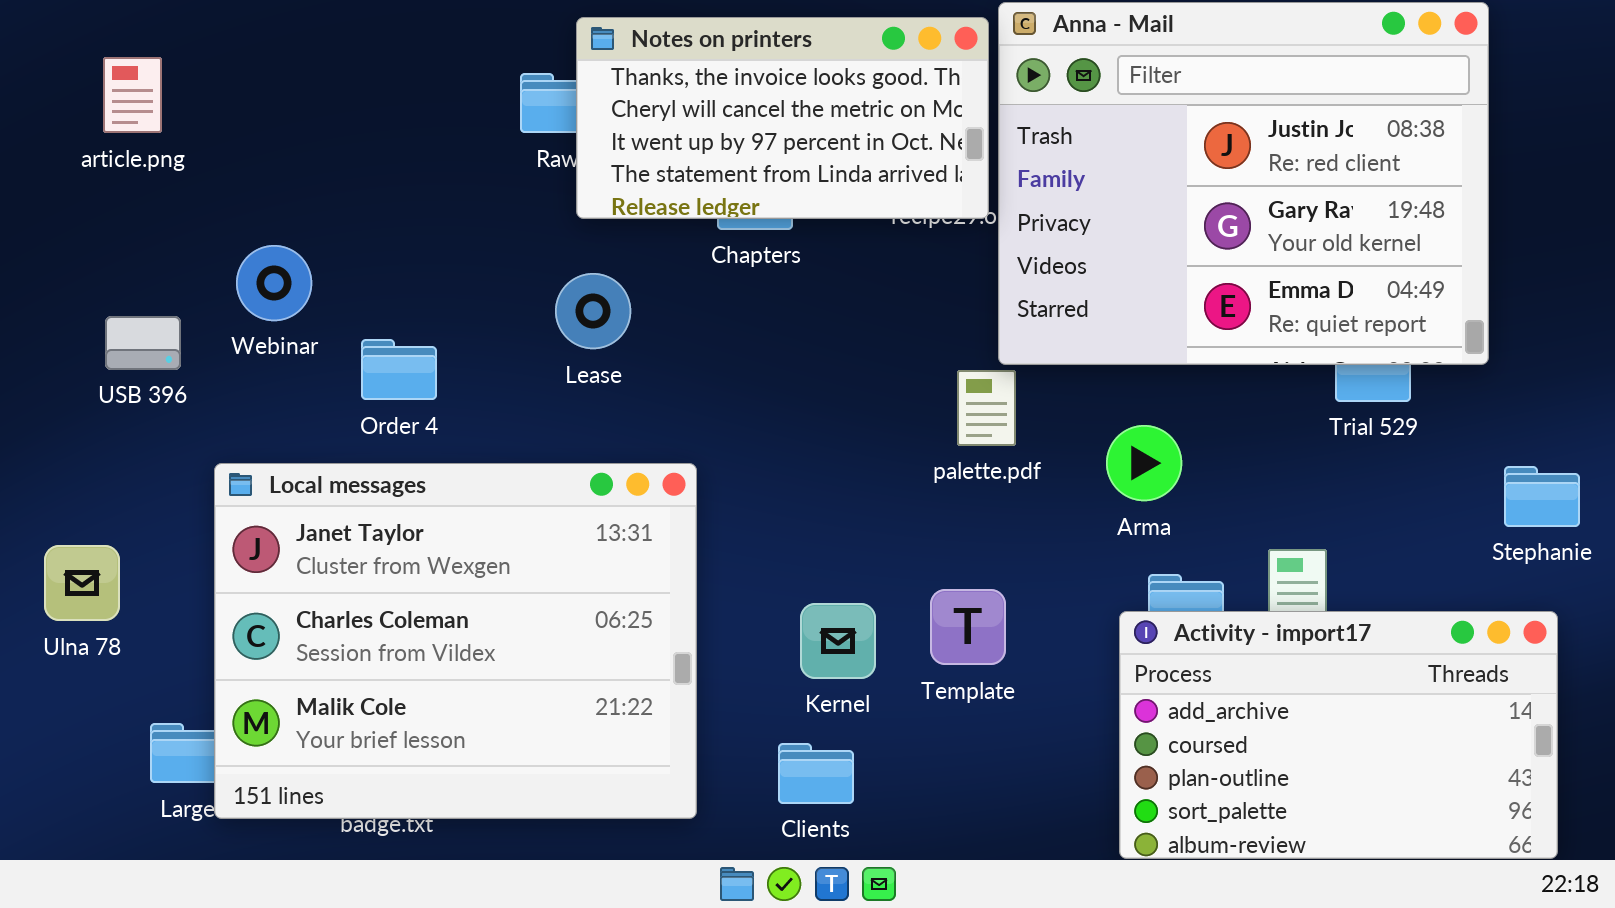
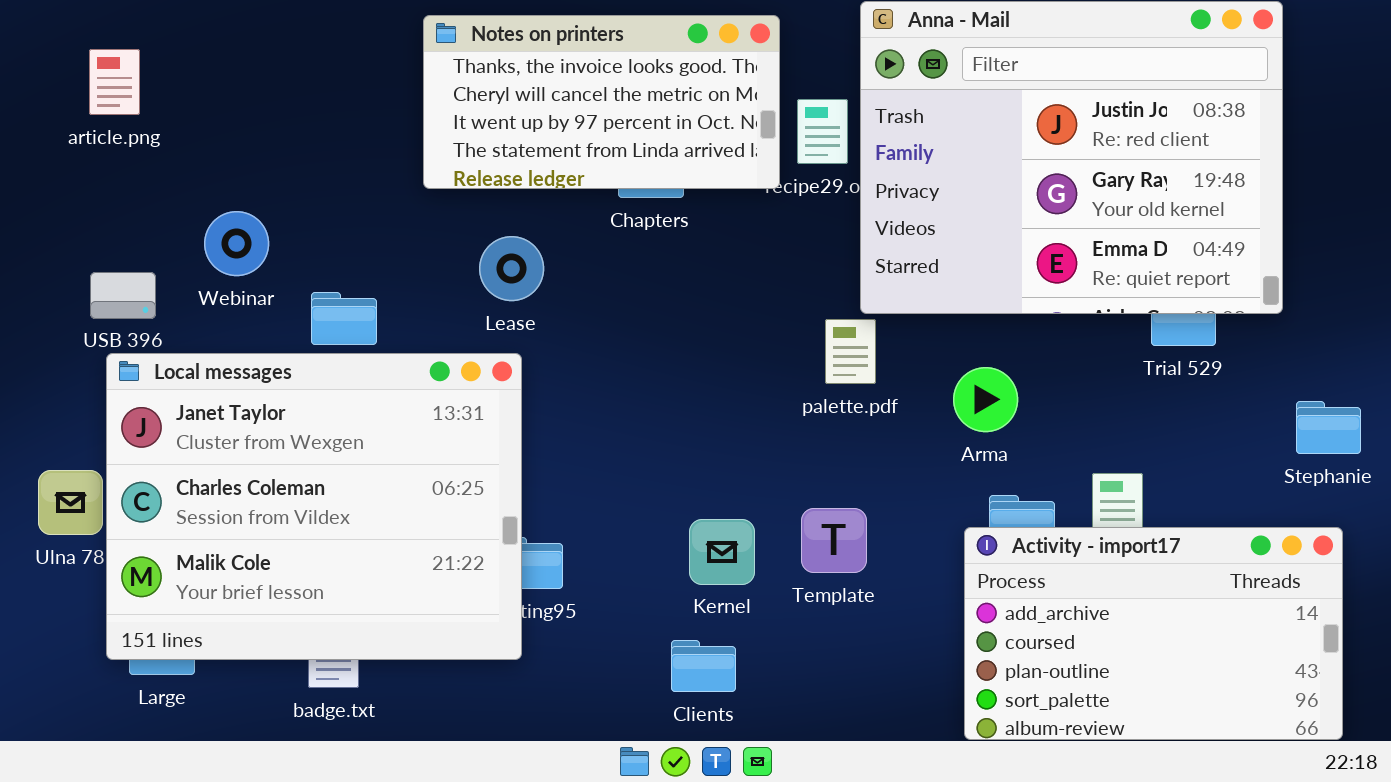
Notes on printers: [576,17,989,219] -> [423,15,780,189], moved
Local messages: [214,463,697,819] -> [106,353,522,660], moved

